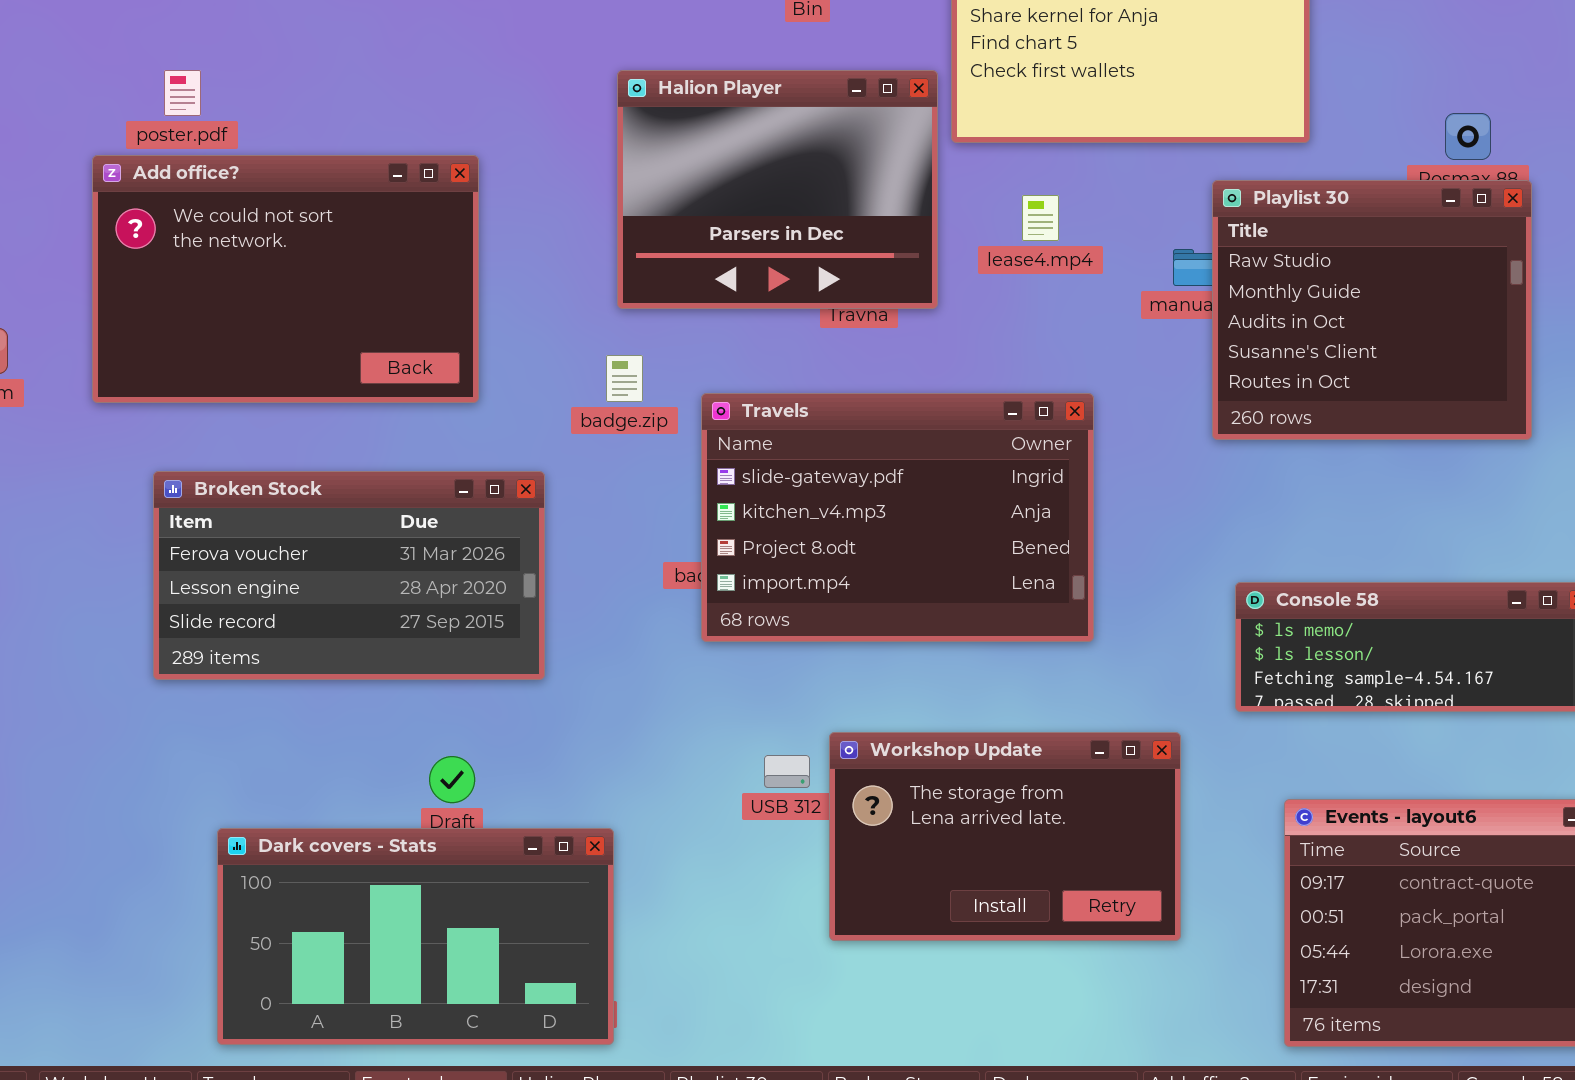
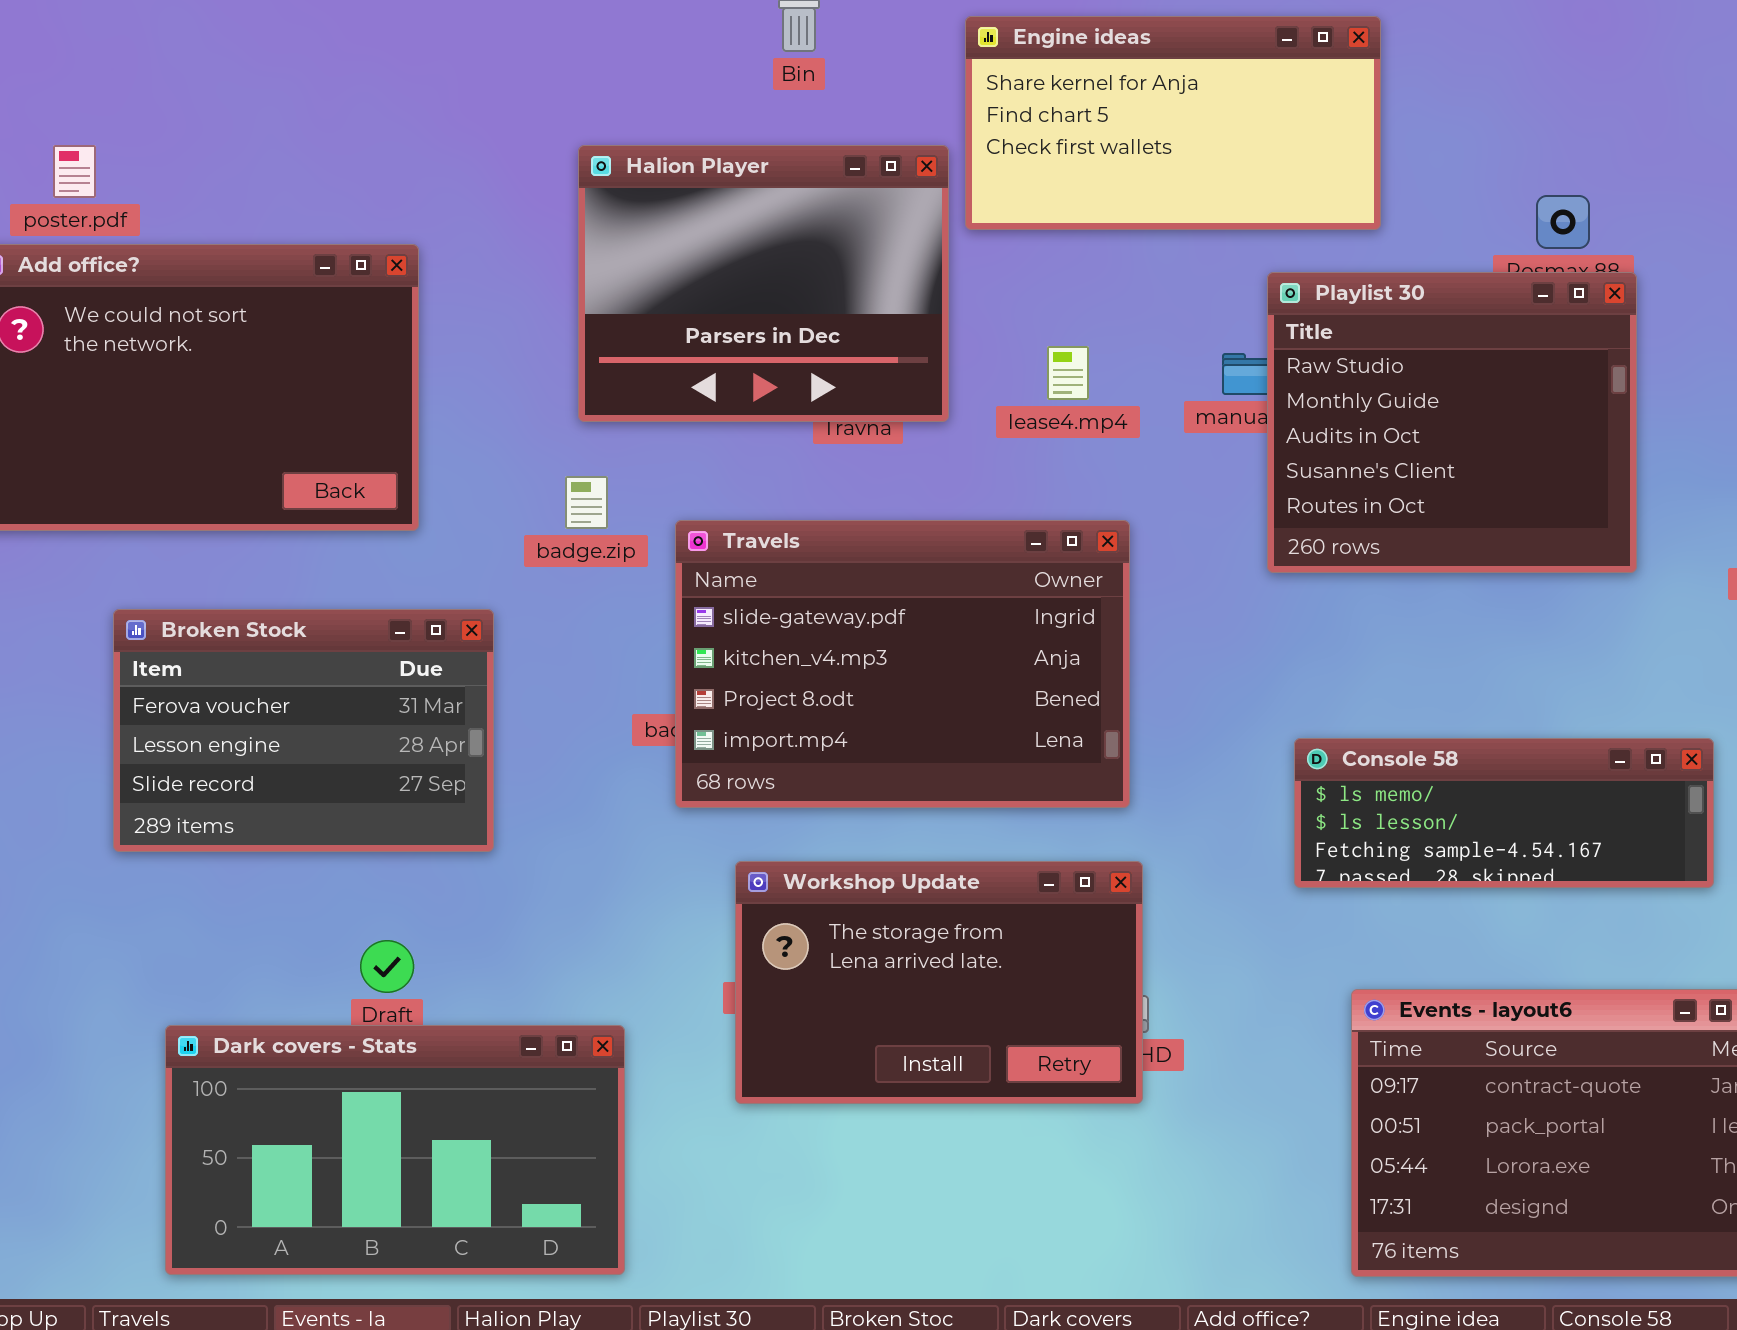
lease4.mp4: [1022,195,1059,241] -> [1047,346,1089,400], moved
Broken Stock: [153,471,545,680] -> [113,609,494,852], resized
Workshop Update: [829,732,1181,941] -> [735,861,1143,1104], moved
Dark covers - Stats: [217,828,614,1045] -> [165,1025,625,1275], moved

